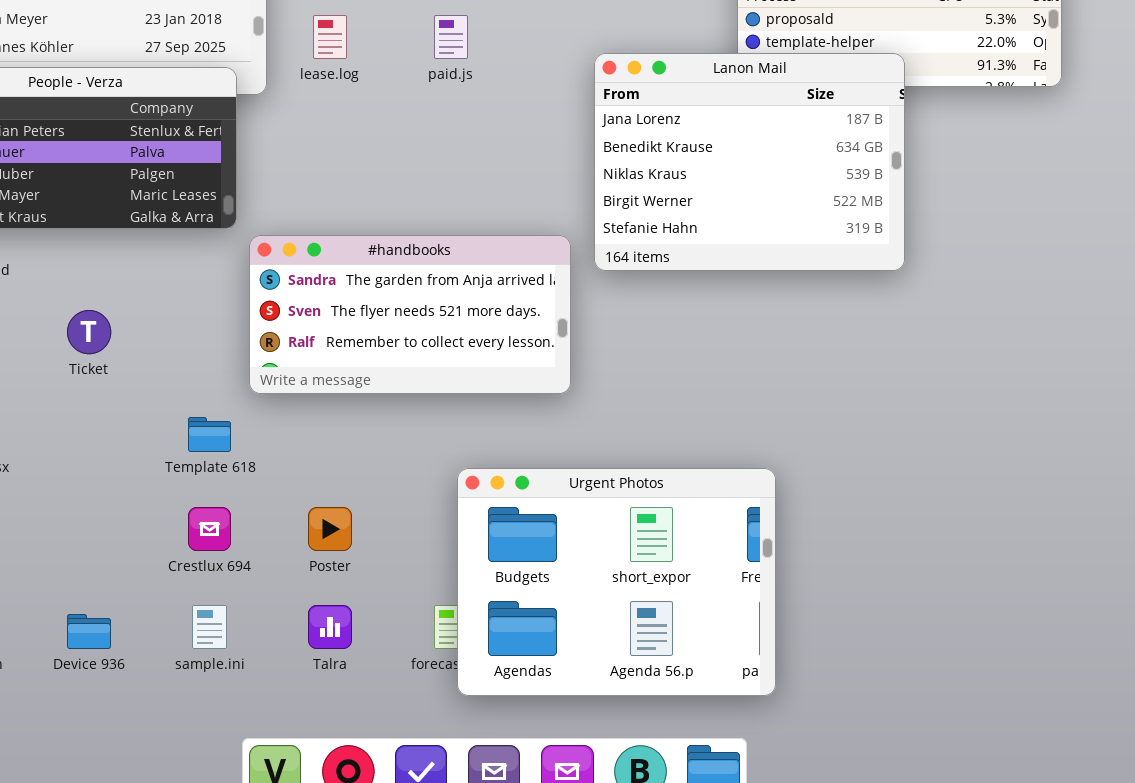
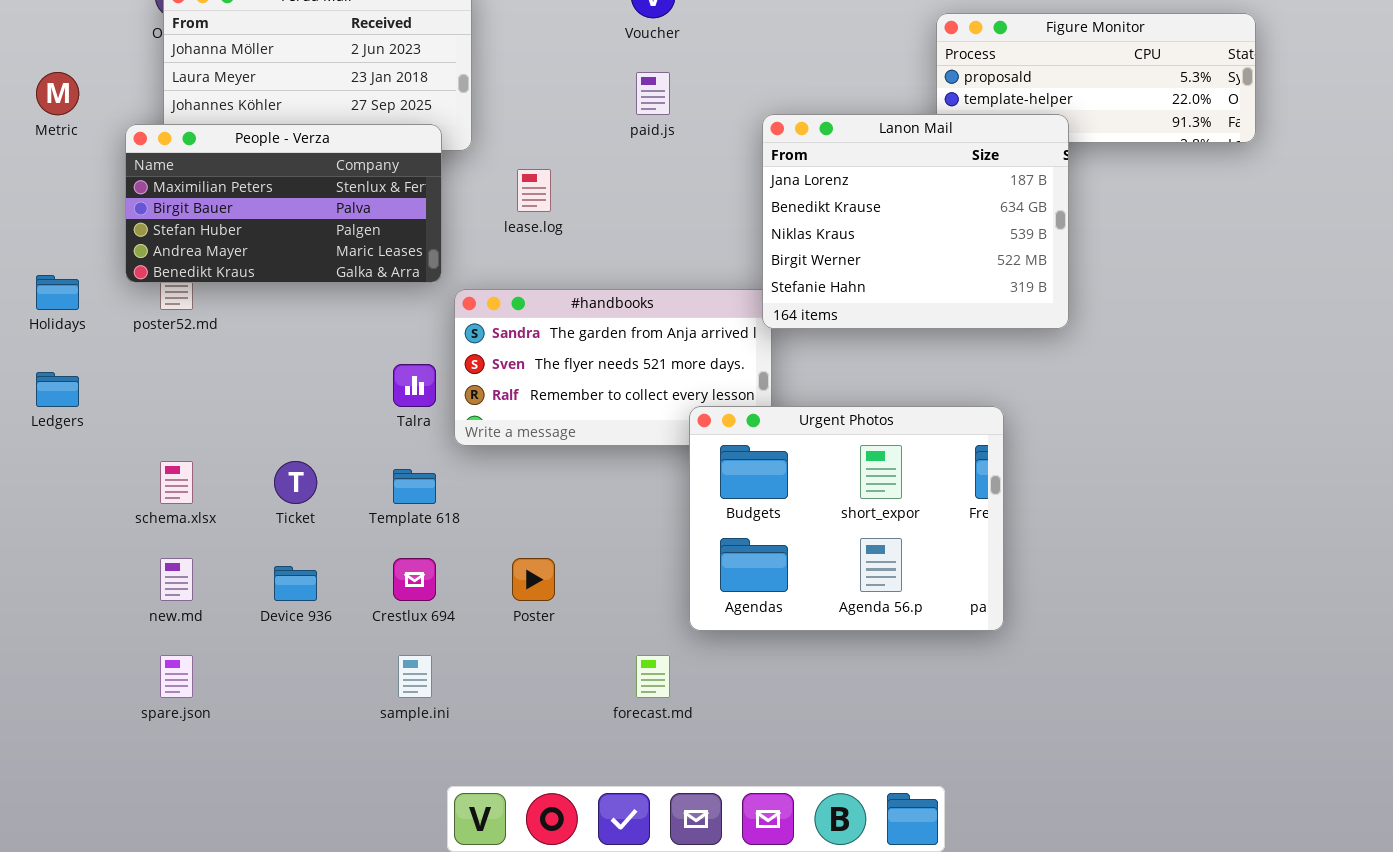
lease.log: [313,15,347,59] -> [517,169,551,212], moved
Lanon Mail: [594,53,905,271] -> [762,114,1069,329], moved
Ticket: [67,310,111,354] -> [274,461,317,504], moved
Urgent Photos: [457,468,776,696] -> [689,406,1004,631], moved
Talra: [308,605,352,649] -> [393,364,436,407], moved
Device 936: [67,614,111,649] -> [274,566,317,601], moved

